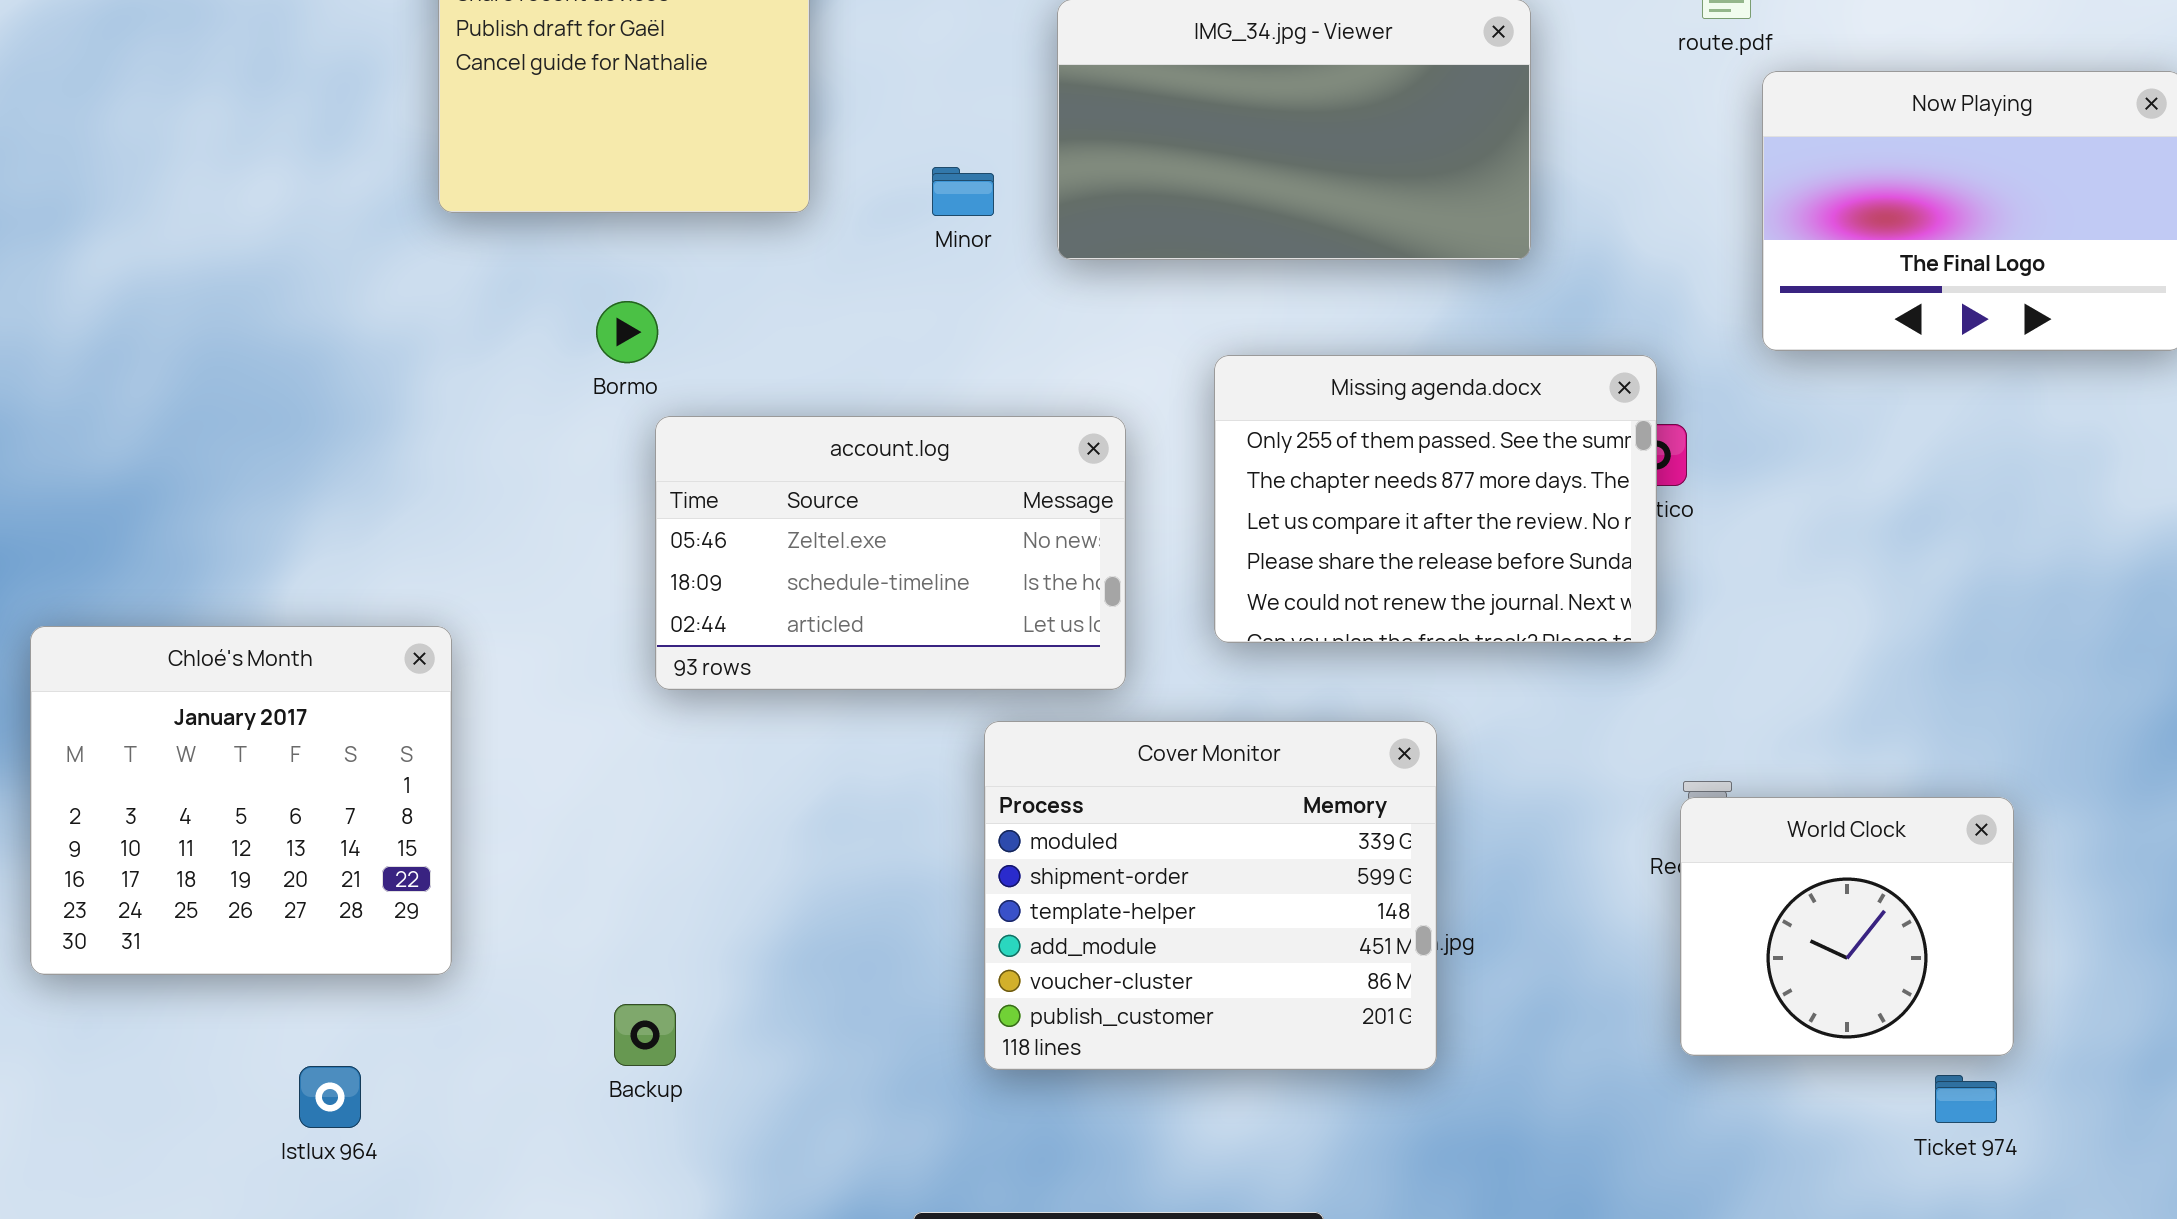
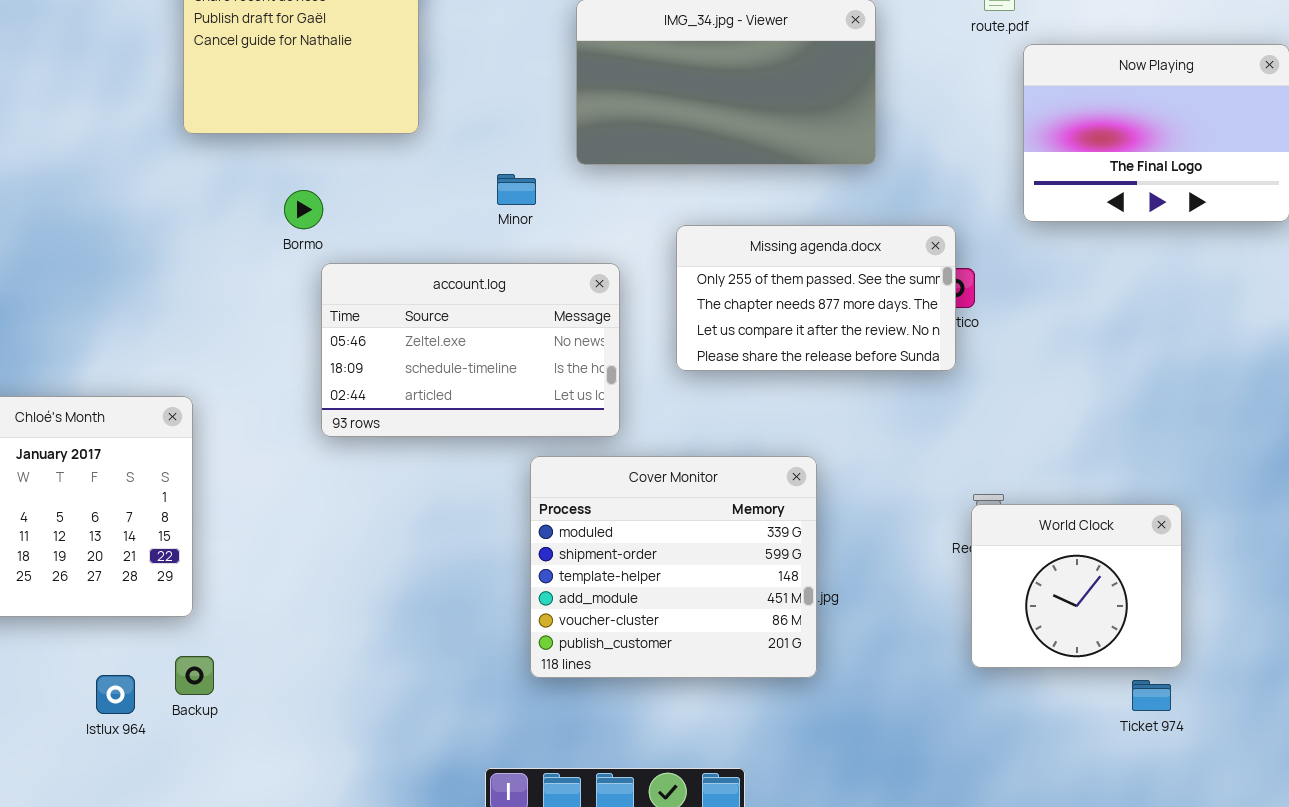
Minor: [932,167,994,216] -> [497,174,536,205], moved
Missing agenda.docx: [1214,355,1657,643] -> [676,225,956,371], resized
Backup: [614,1004,676,1066] -> [175,656,214,695], moved

